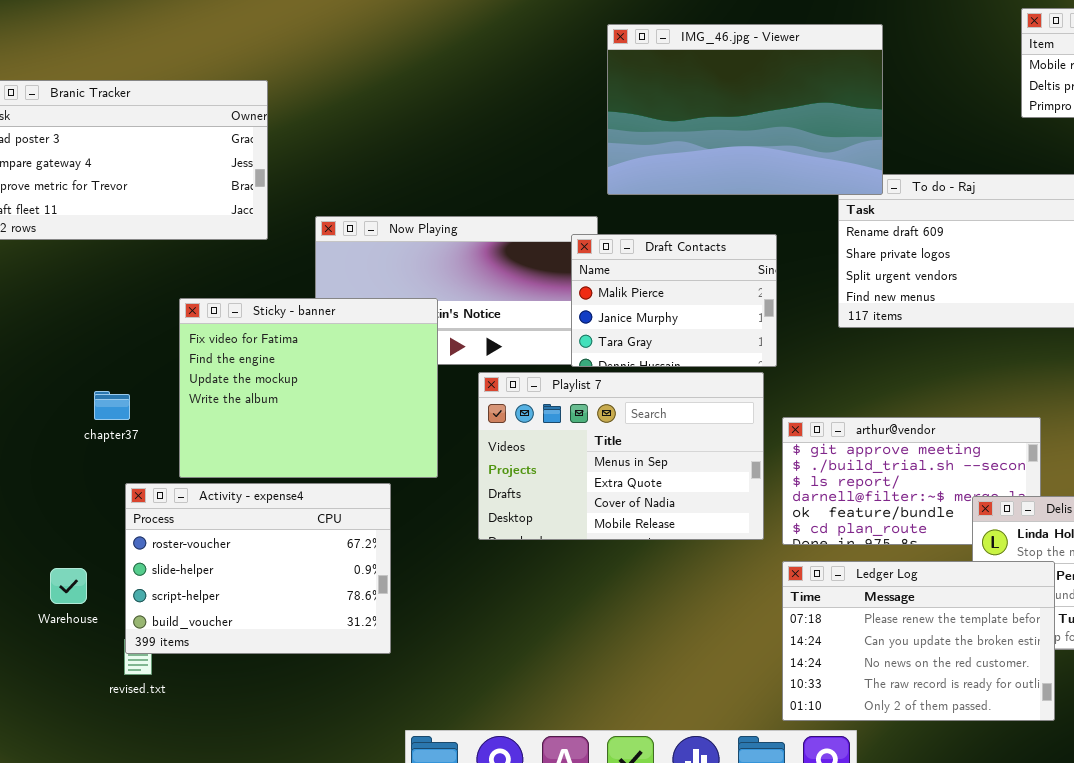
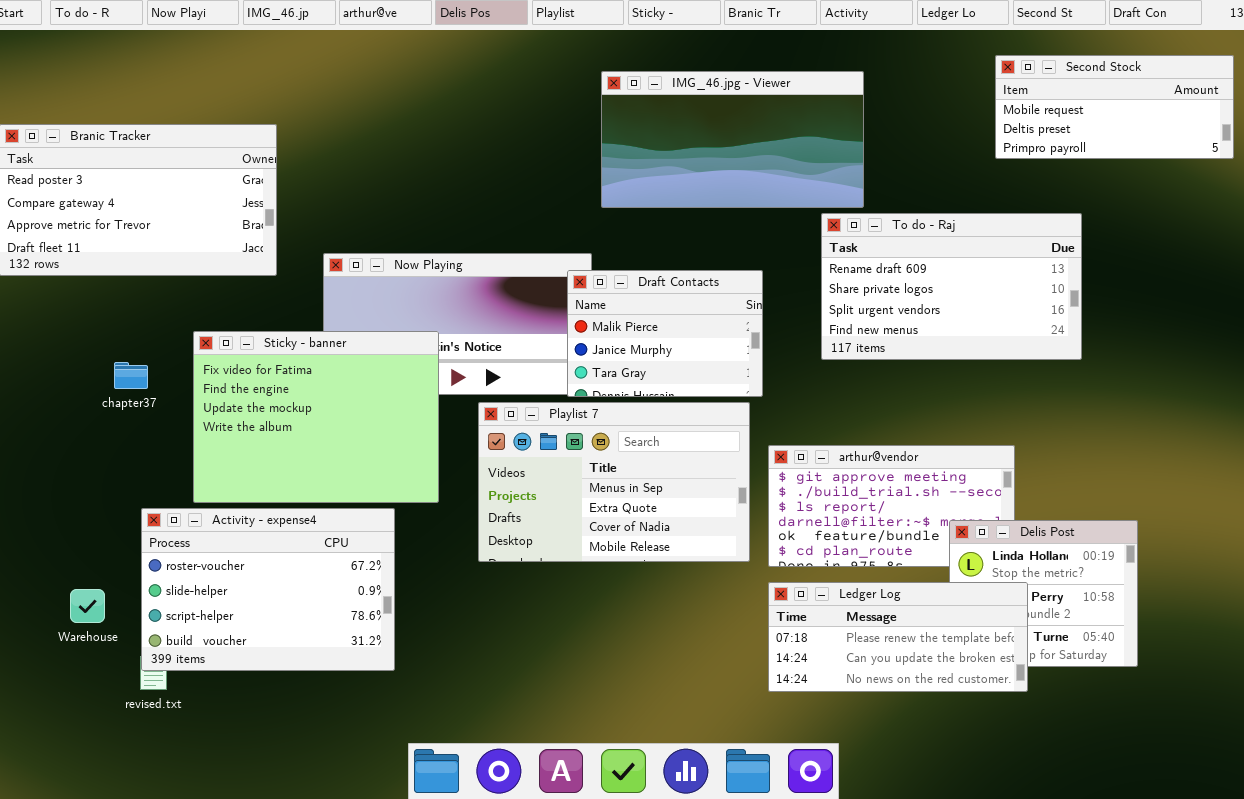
IMG_46.jpg - Viewer: [607,24,883,195] -> [601,71,864,208], resized
chapter37: [94,391,130,420] -> [114,362,148,389], moved
Ledger Log: [782,561,1055,721] -> [768,582,1028,692], resized

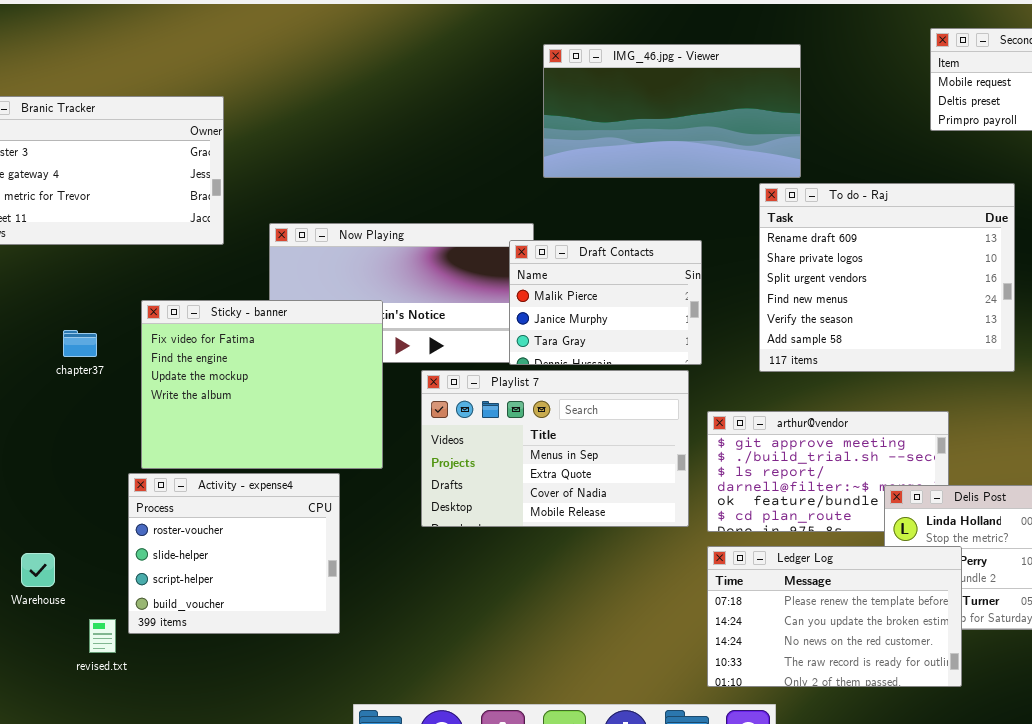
To do - Raj: [821,213,1082,360] -> [759,183,1015,372], resized
Activity - expense4: [141,508,395,671] -> [128,473,340,634], resized
Ledger Log: [768,582,1028,692] -> [707,546,962,687], resized

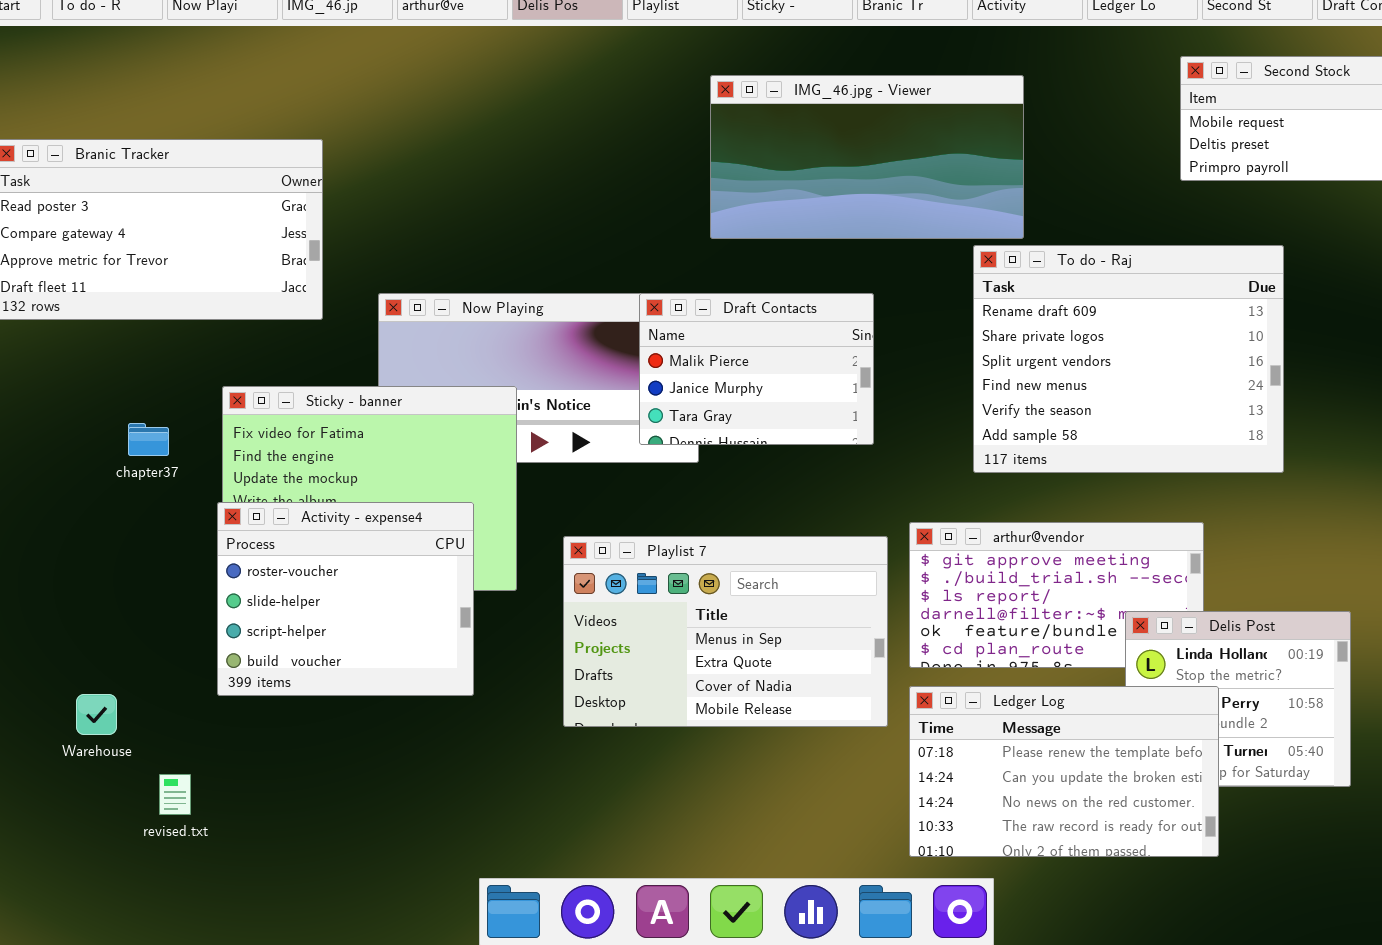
Draft Contacts: [509,240,702,365] -> [639,293,874,445], moved
Playlist 7: [421,370,689,527] -> [563,536,888,727], moved
Activity - expense4: [128,473,340,634] -> [217,502,474,696], moved

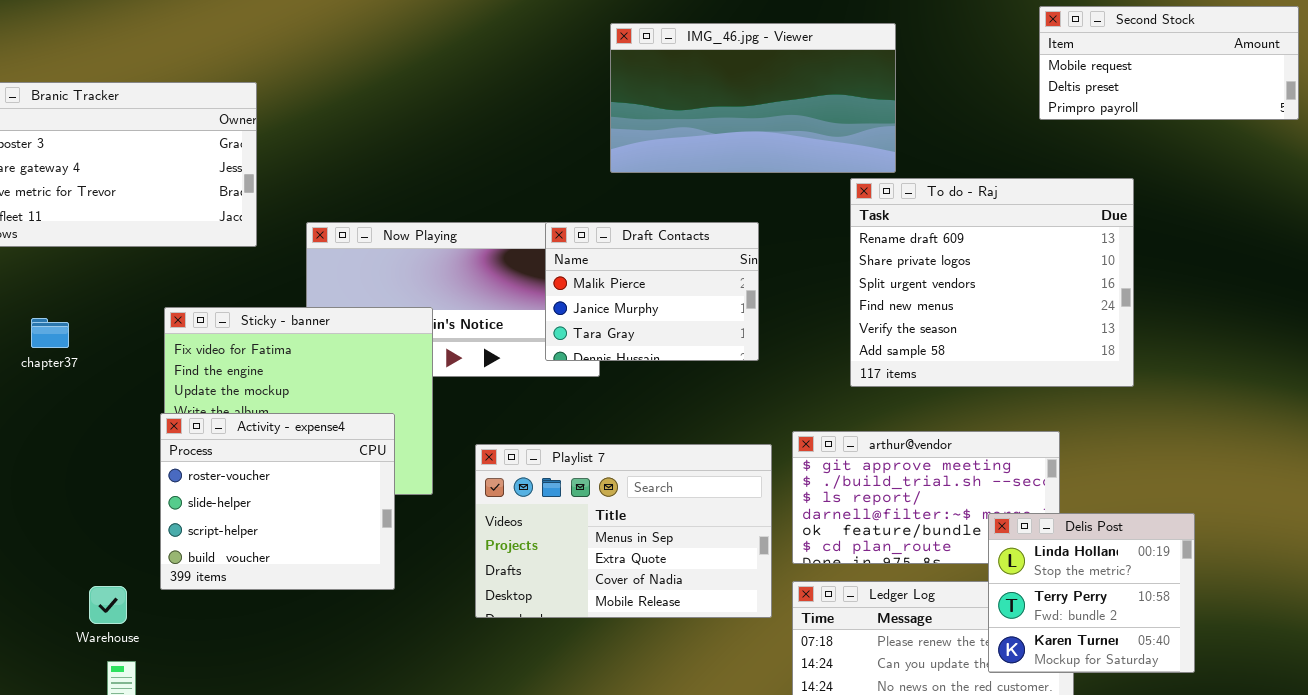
chapter37: [128,423,169,456] -> [31,318,69,348], moved
Delis Post: [1125,611,1351,787] -> [988,513,1195,673], raised
Warehouse: [76,694,117,735] -> [89,586,127,624], moved

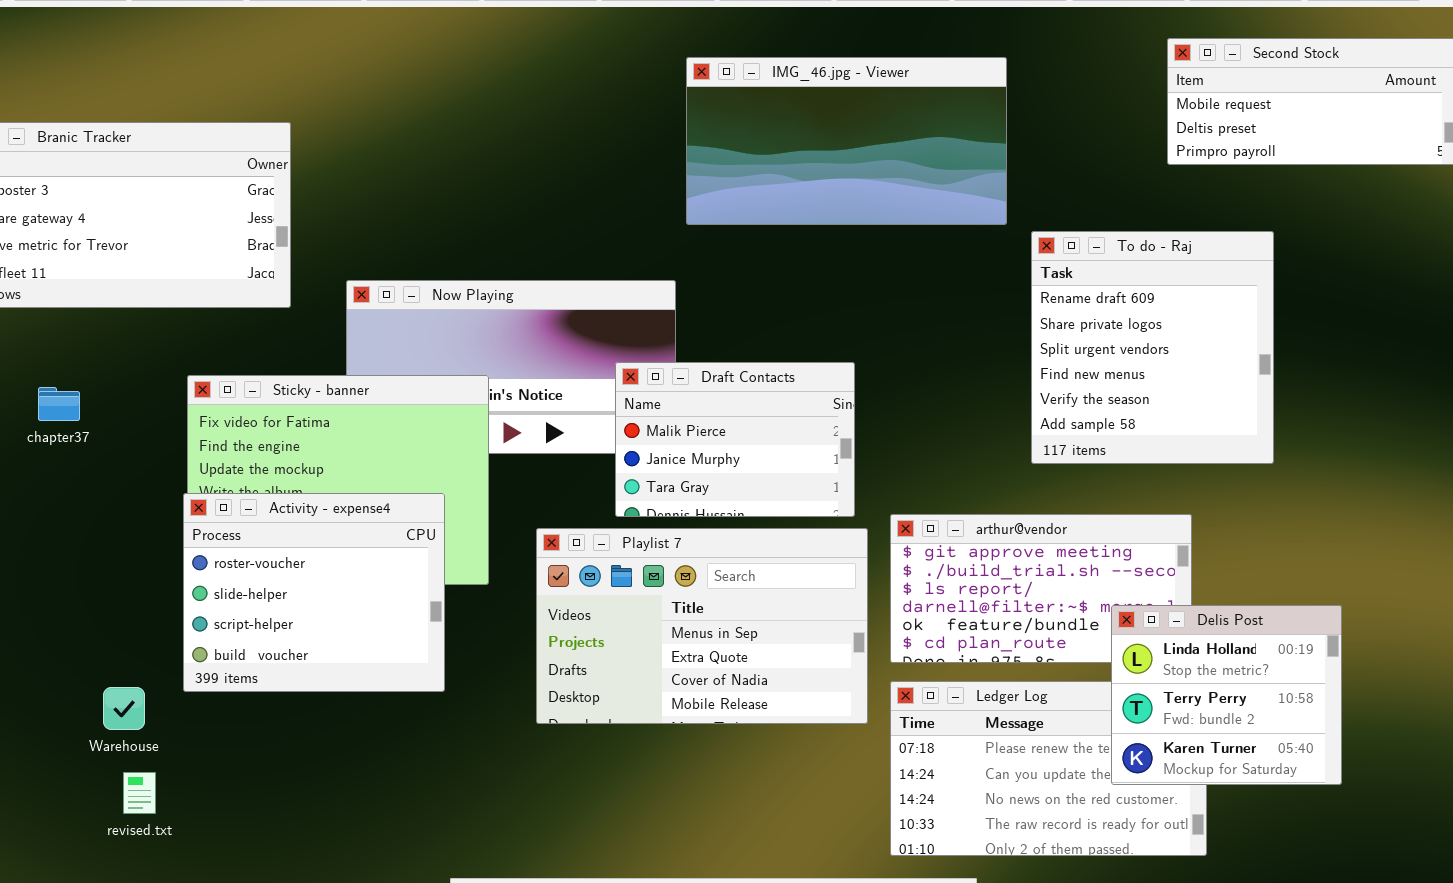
To do - Raj: [850,178,1134,387] -> [1031,231,1274,464], resized
Draft Contacts: [545,222,759,361] -> [615,362,855,517], moved

